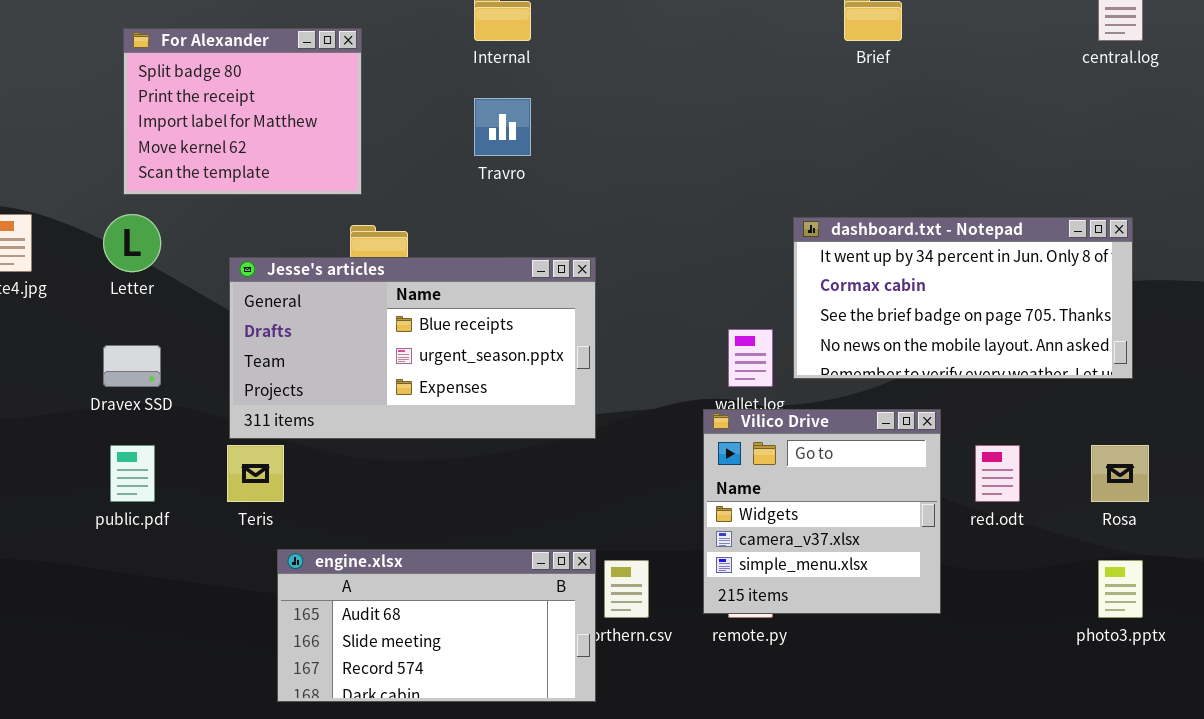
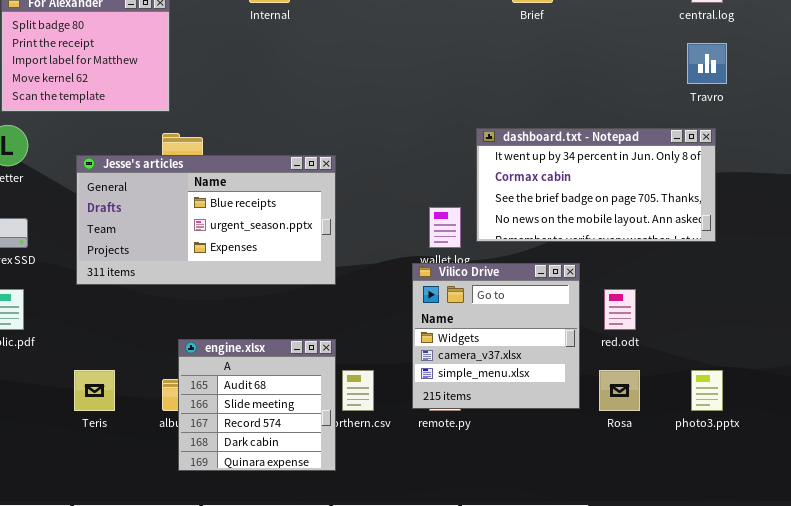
Travro: [474,98,531,156] -> [687,43,727,84], moved
Teris: [227,445,284,502] -> [74,370,115,411], moved
Rosa: [1091,445,1149,502] -> [599,370,640,411], moved
engine.xlsx: [277,549,596,702] -> [178,339,336,471], resized

